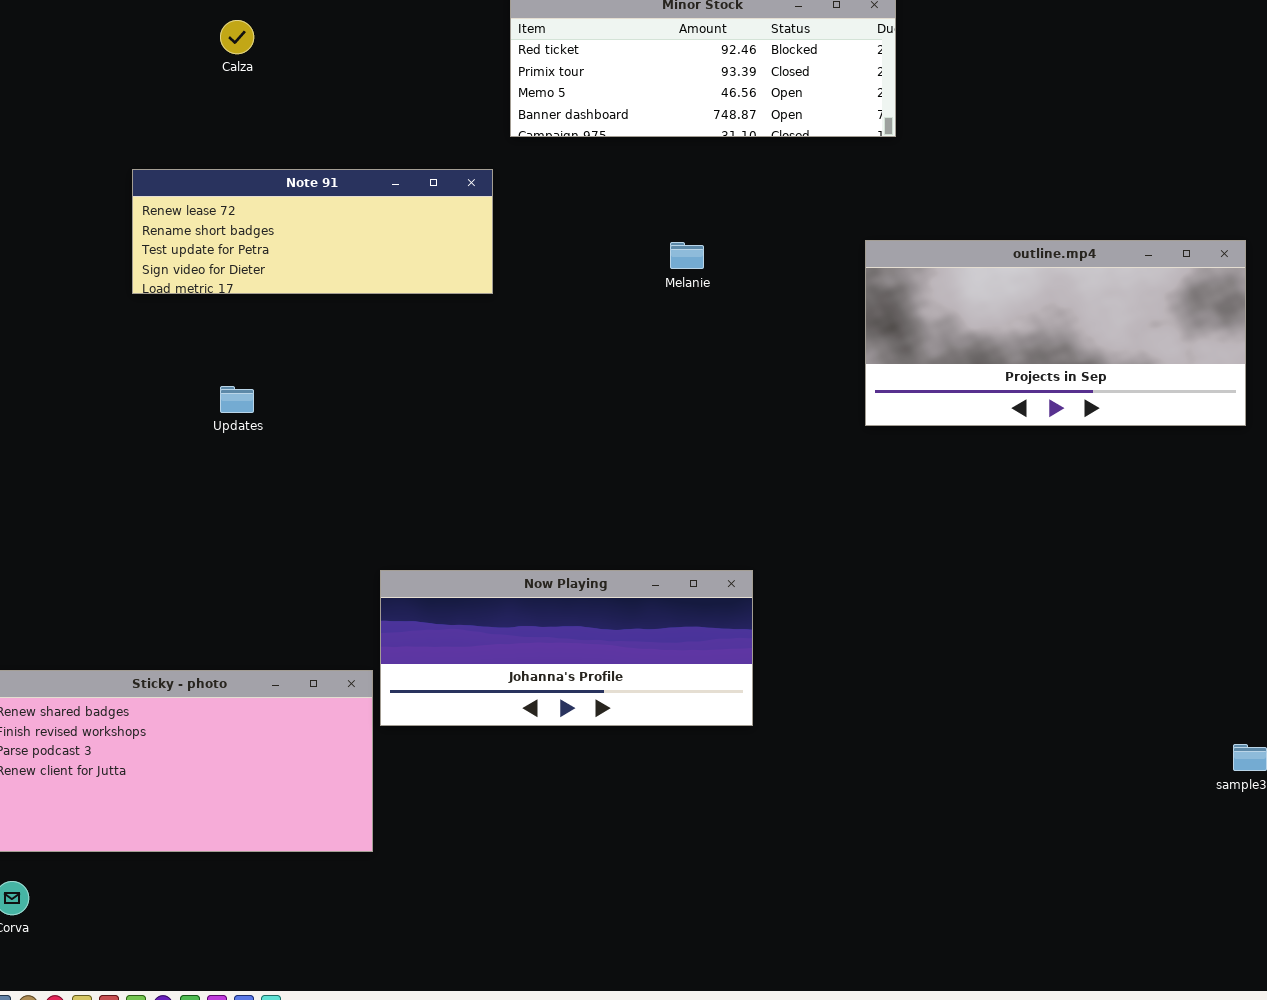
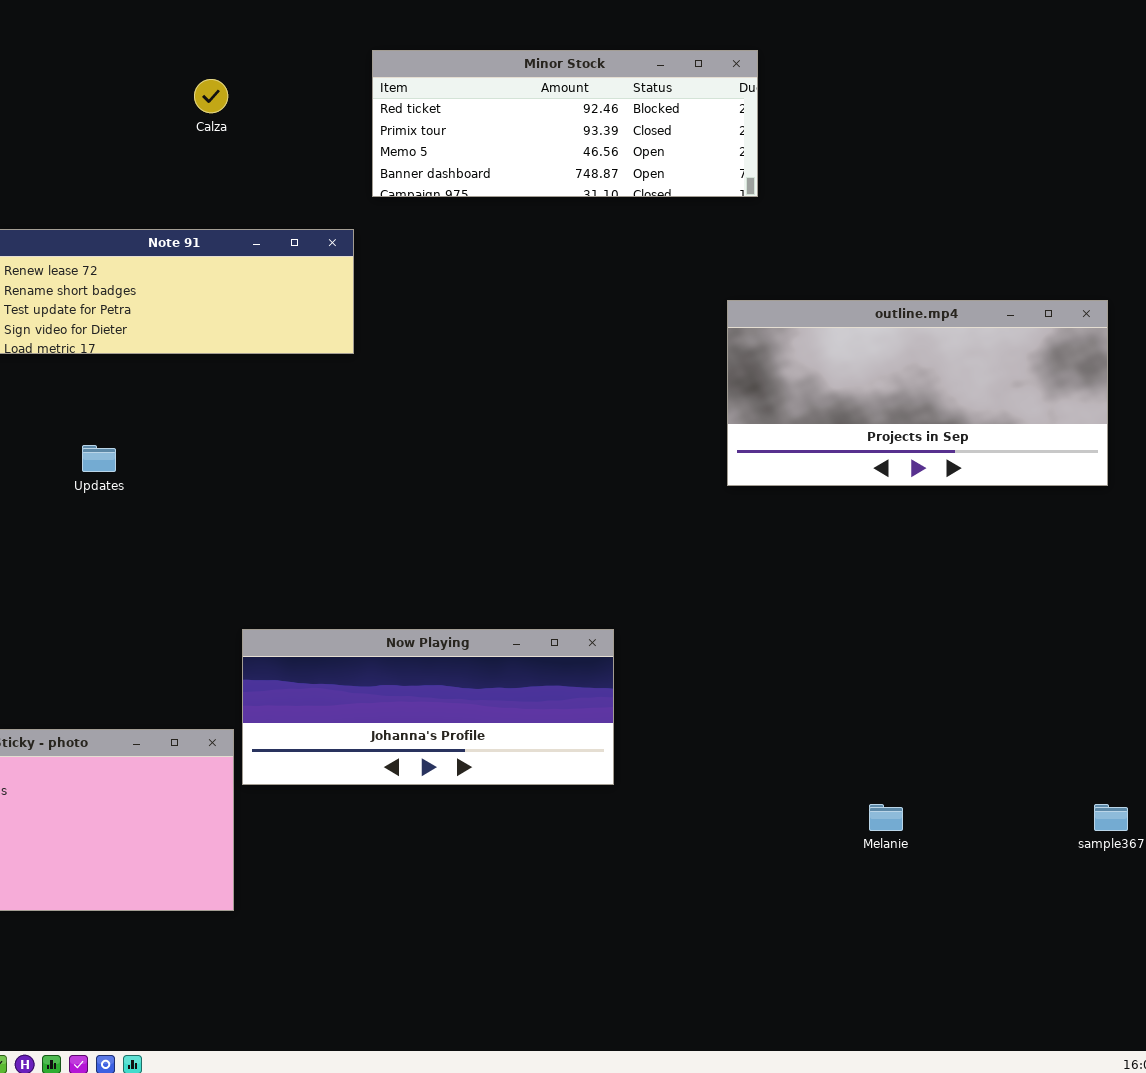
Calza: [220,20,254,54] -> [194,79,228,113], moved
Melanie: [670,242,704,269] -> [869,804,903,831], moved

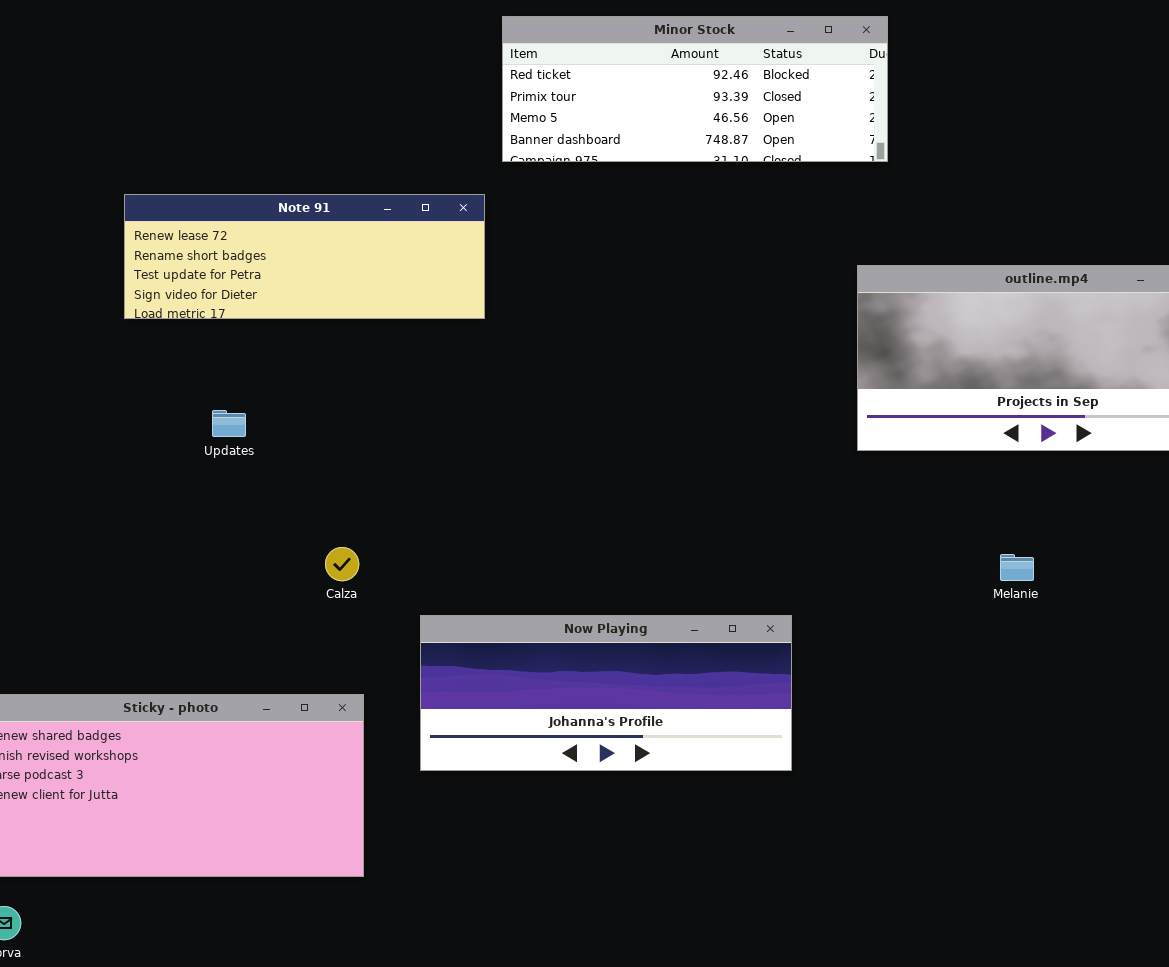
Calza: [194,79,228,113] -> [325,547,359,581], moved
Now Playing: [242,629,614,785] -> [420,615,792,771], moved
Melanie: [869,804,903,831] -> [1000,554,1034,581], moved

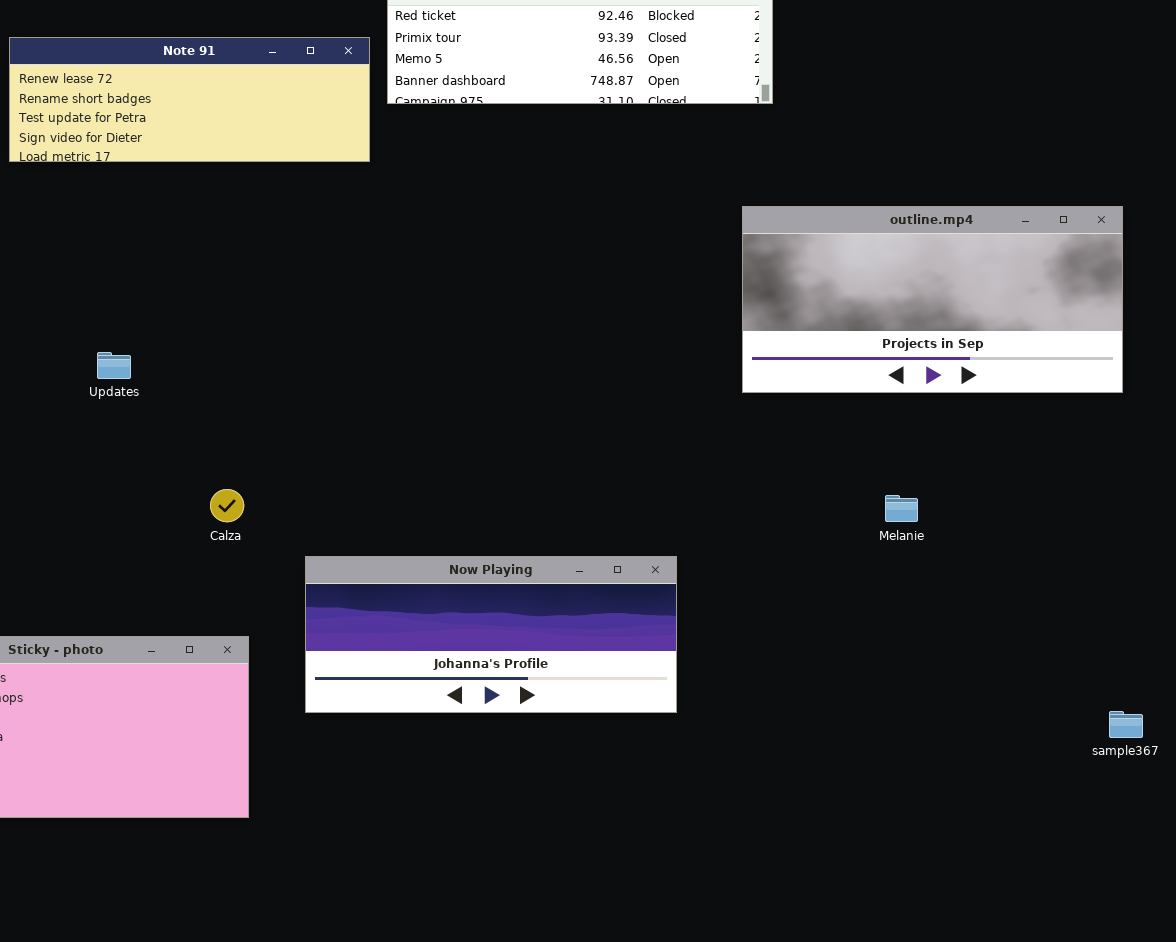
Note 91: [124,194,485,319] -> [9,37,370,162], moved

